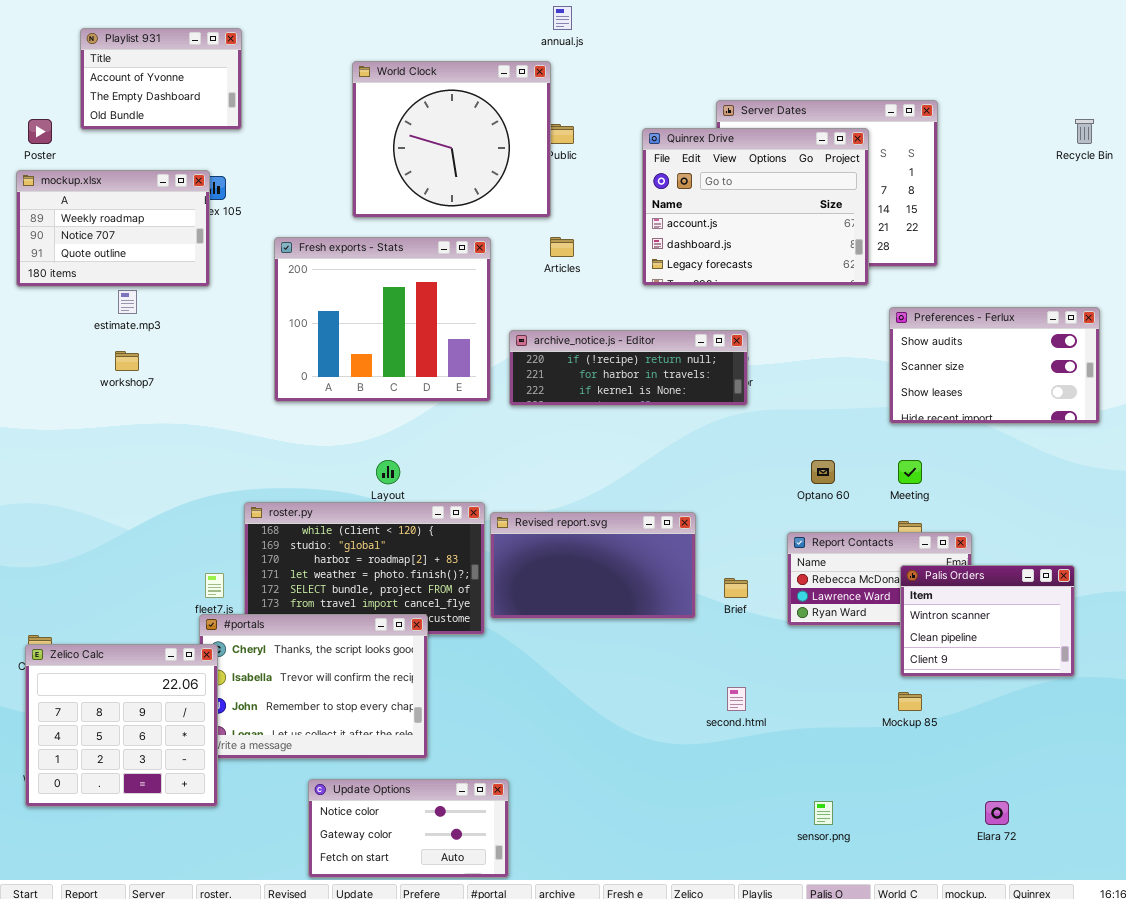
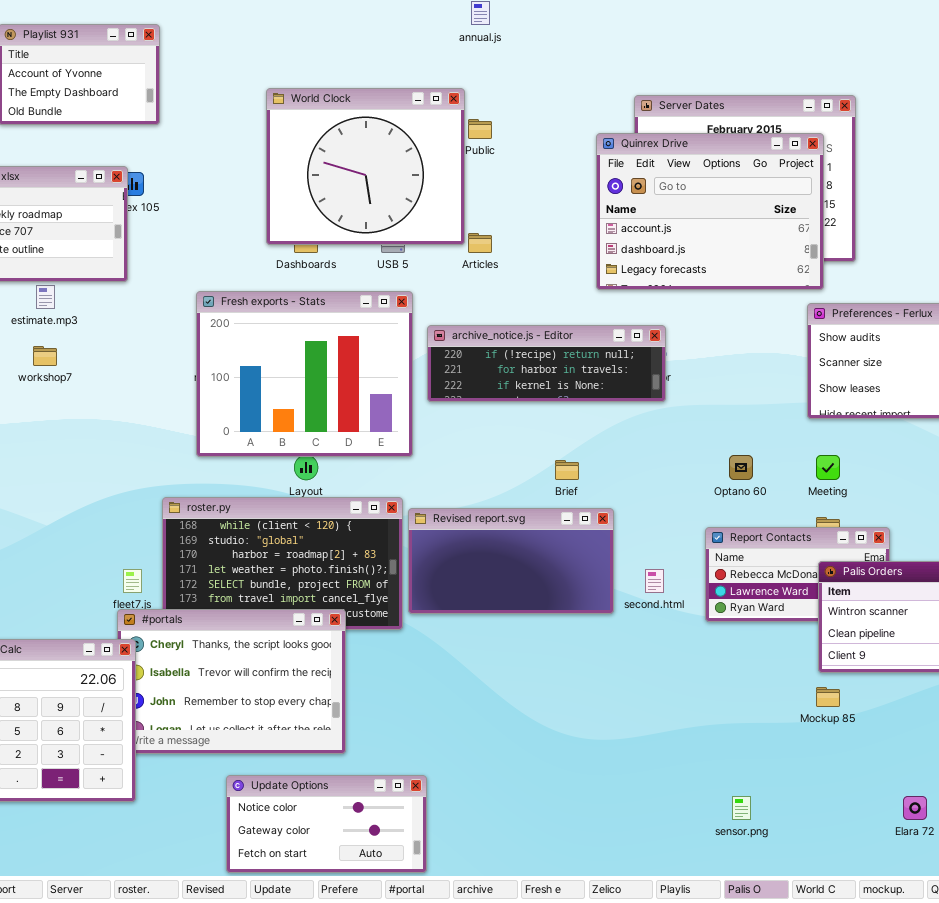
World Clock: [352,61,551,218] -> [266,88,465,245], moved
Quinrex Drive: [642,128,869,286] -> [596,133,824,290], moved
Fresh exports - Stats: [274,237,491,402] -> [196,291,413,457], moved
Brief: [724,578,748,598] -> [555,460,579,480], moved
second.html: [727,687,746,711] -> [645,569,664,593], moved

